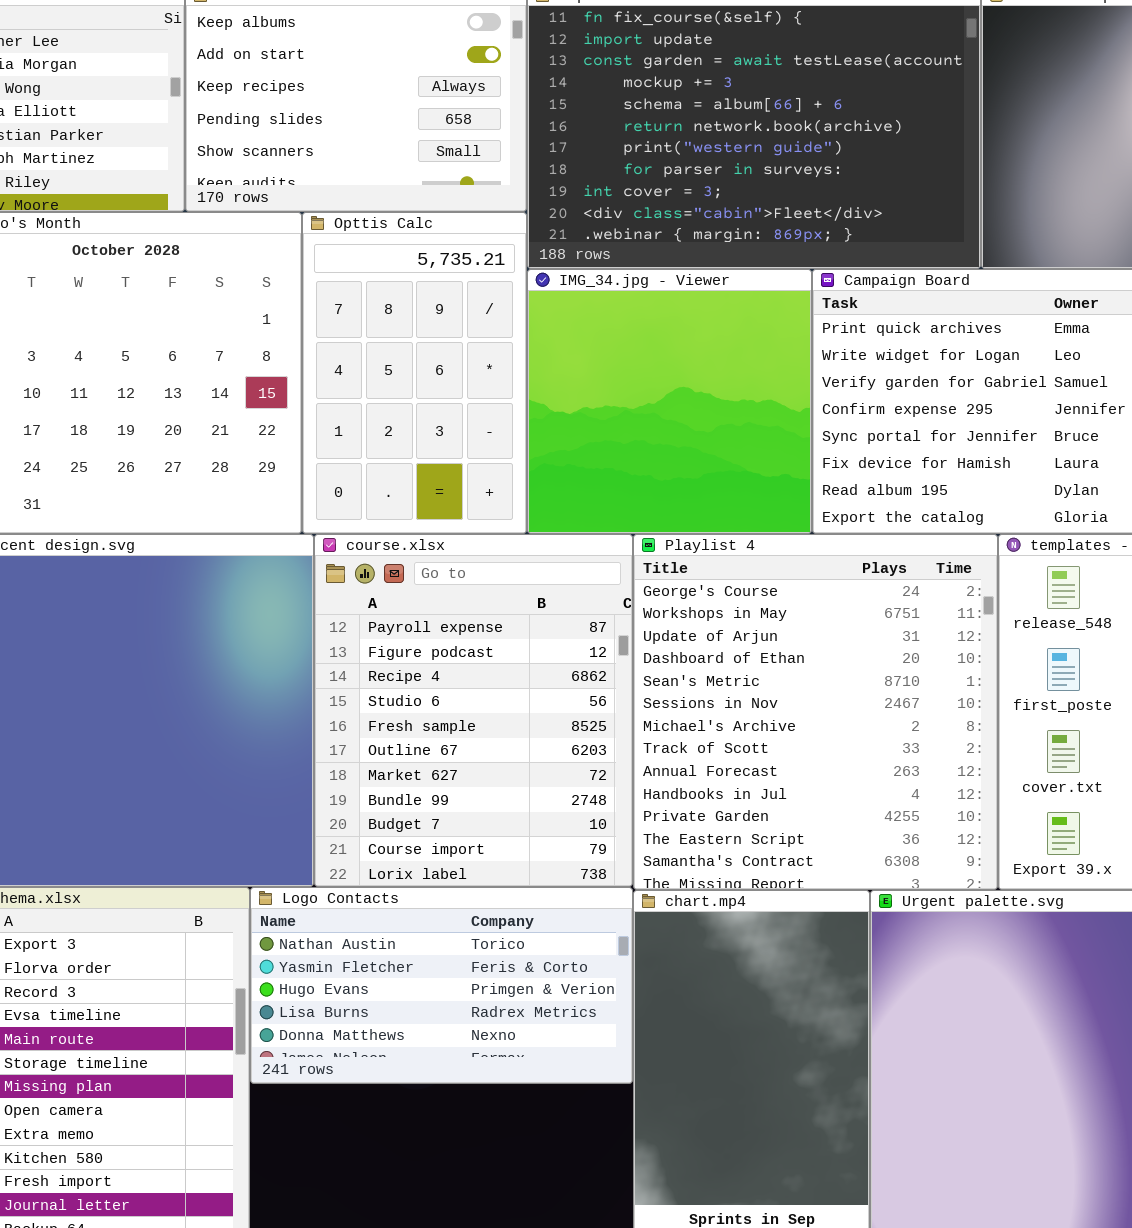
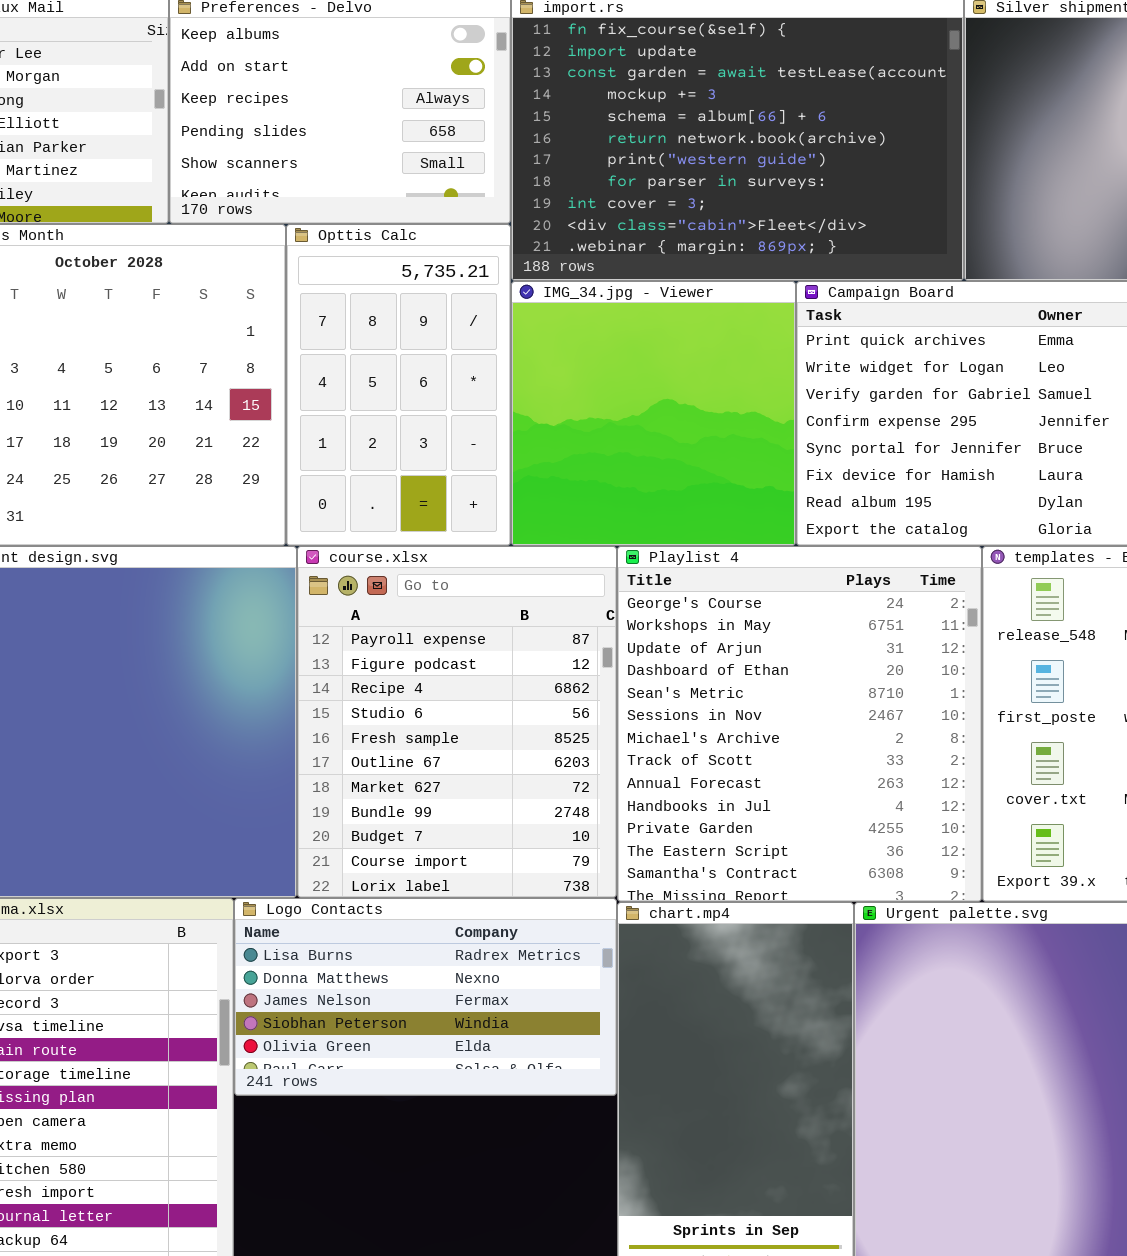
Logo Contacts: [250,887,633,1084] -> [234,898,617,1096], scrolled down 3 rows

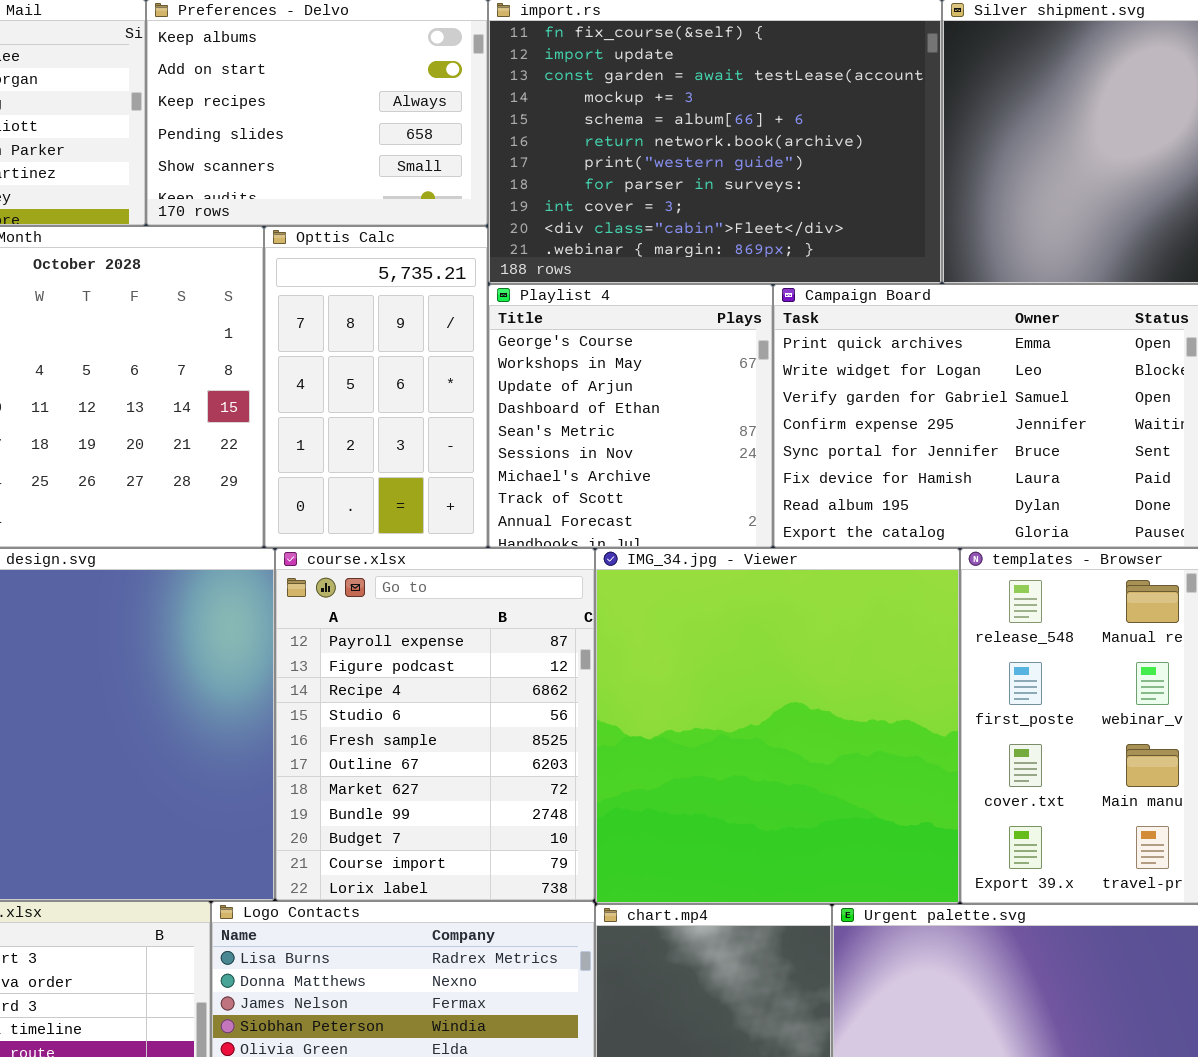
IMG_34.jpg - Viewer: [511,281,796,546] -> [595,548,960,904], moved, resized
Playlist 4: [617,546,982,902] -> [488,284,773,548], moved, resized

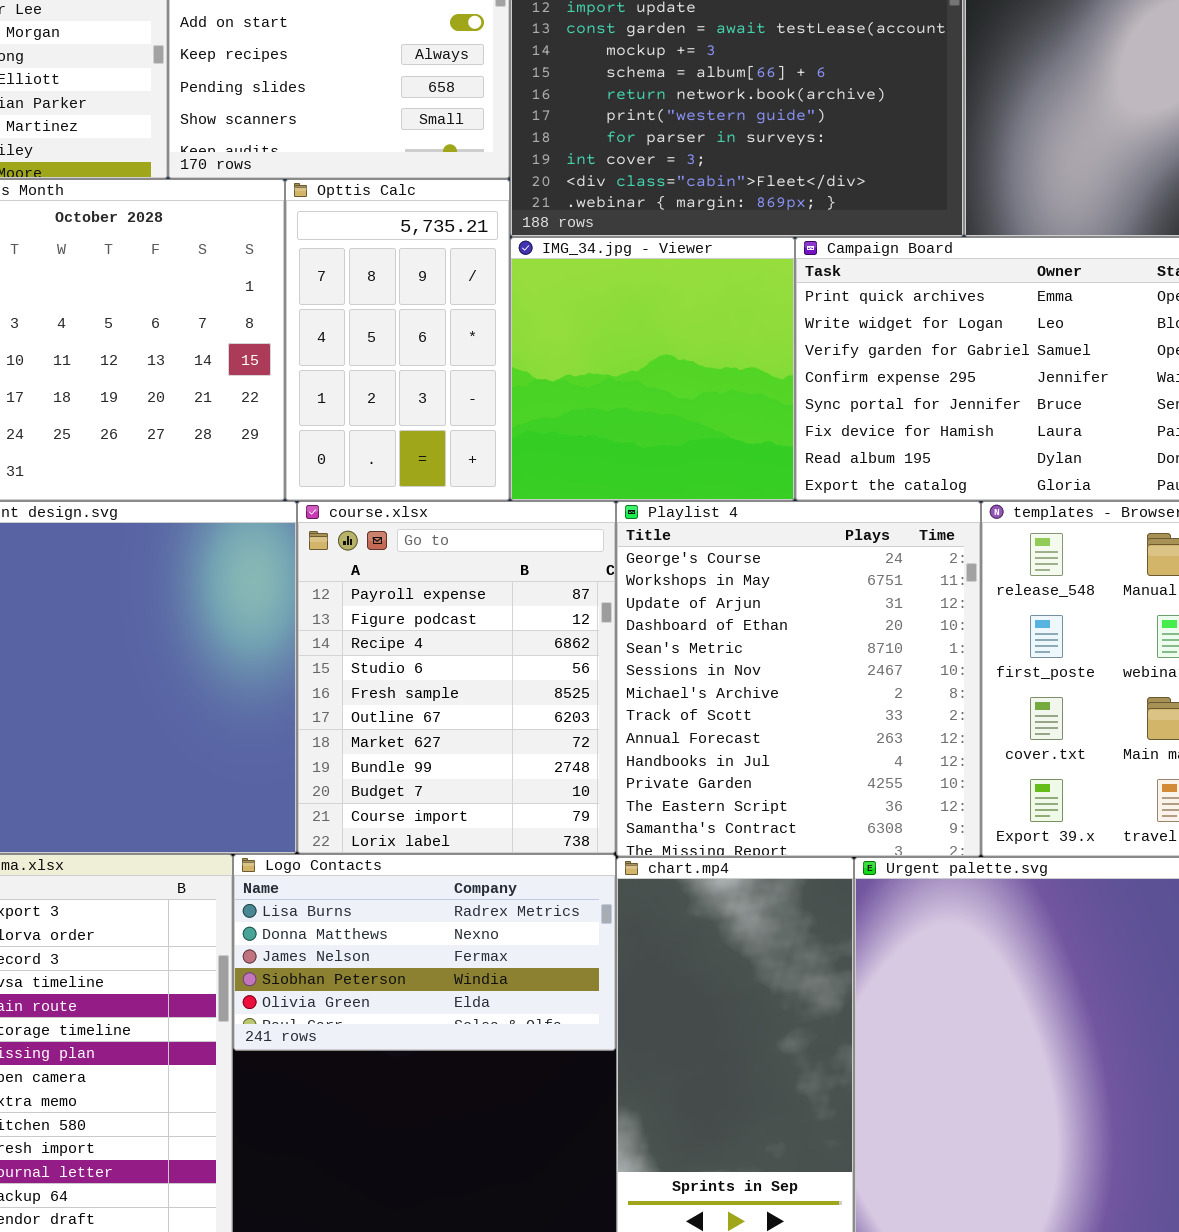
Playlist 4: [488,284,773,548] -> [616,501,981,857], moved, resized
IMG_34.jpg - Viewer: [595,548,960,904] -> [510,237,795,501], moved, resized

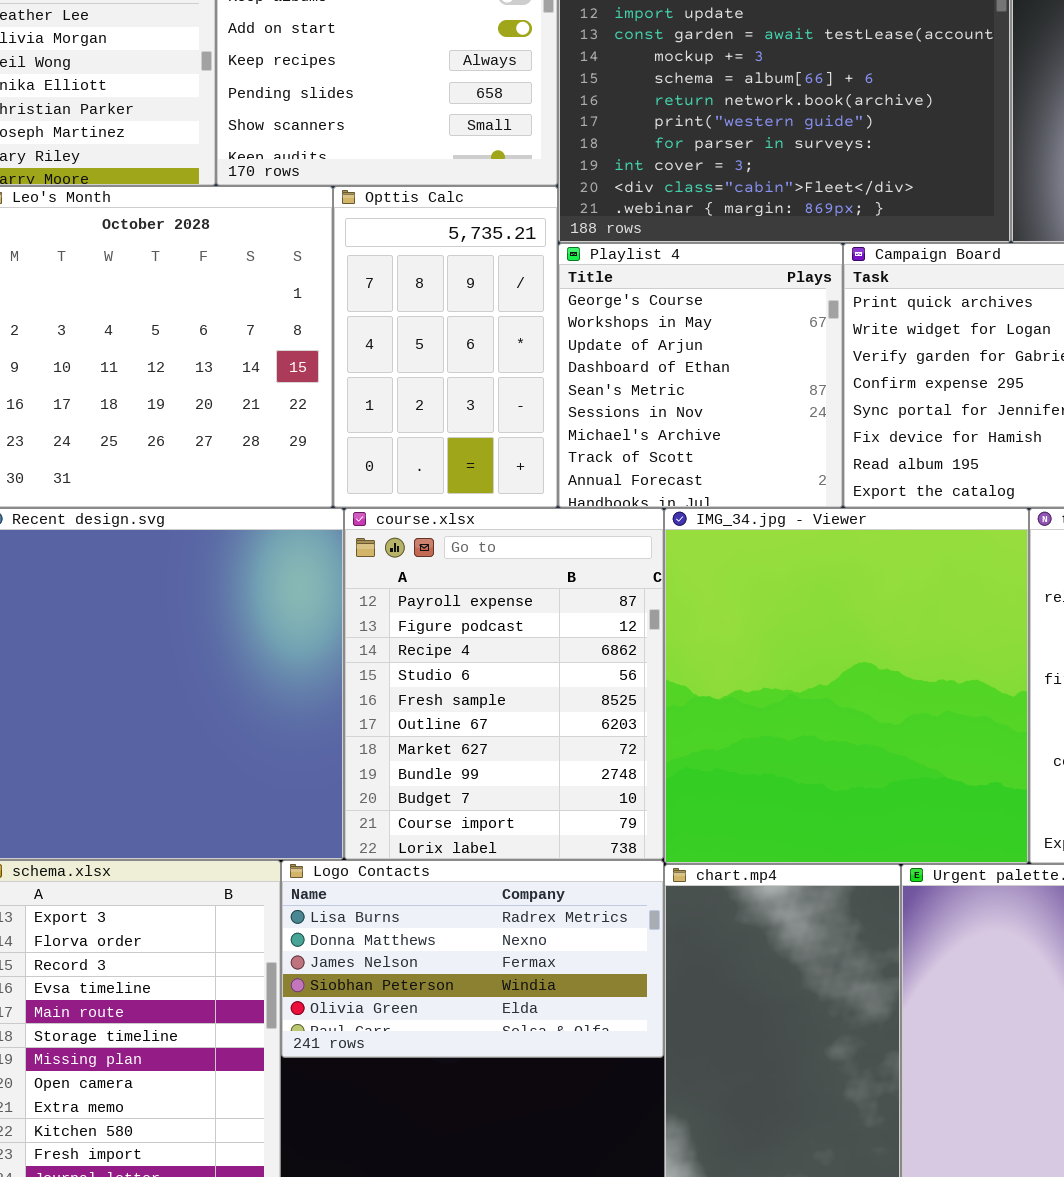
IMG_34.jpg - Viewer: [510,237,795,501] -> [664,508,1029,864], moved, resized
Playlist 4: [616,501,981,857] -> [558,243,843,508], moved, resized

